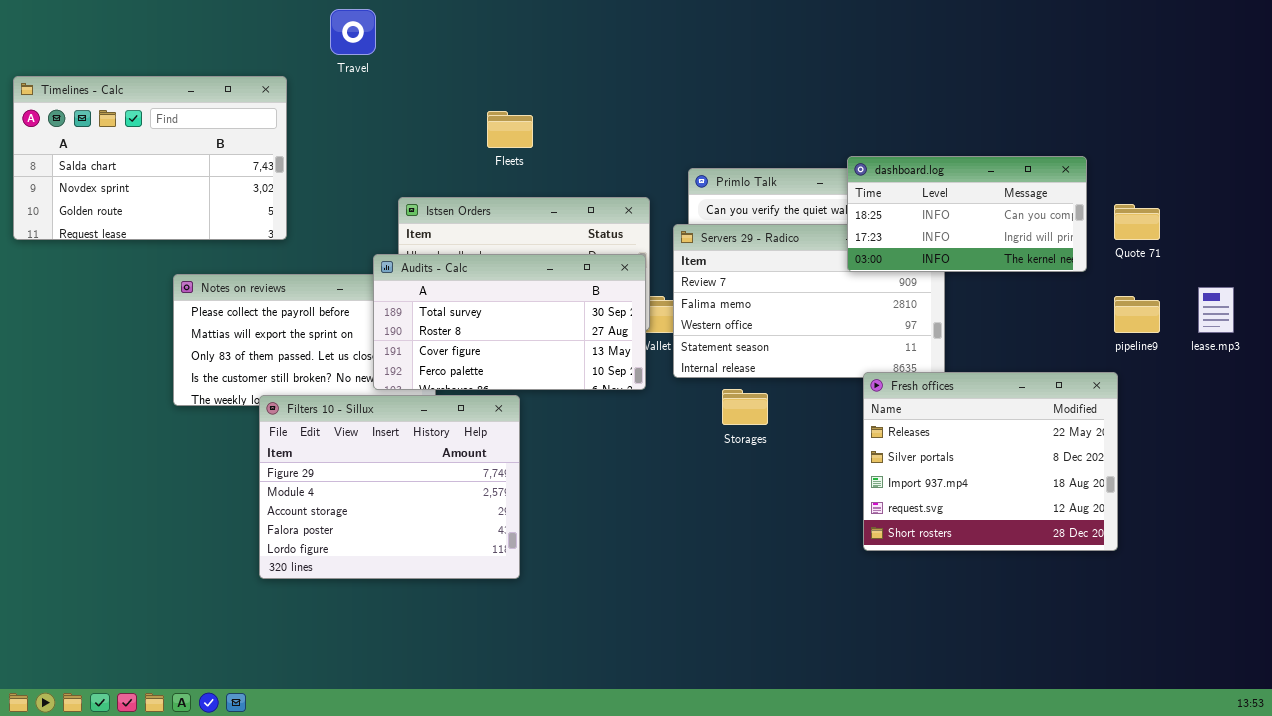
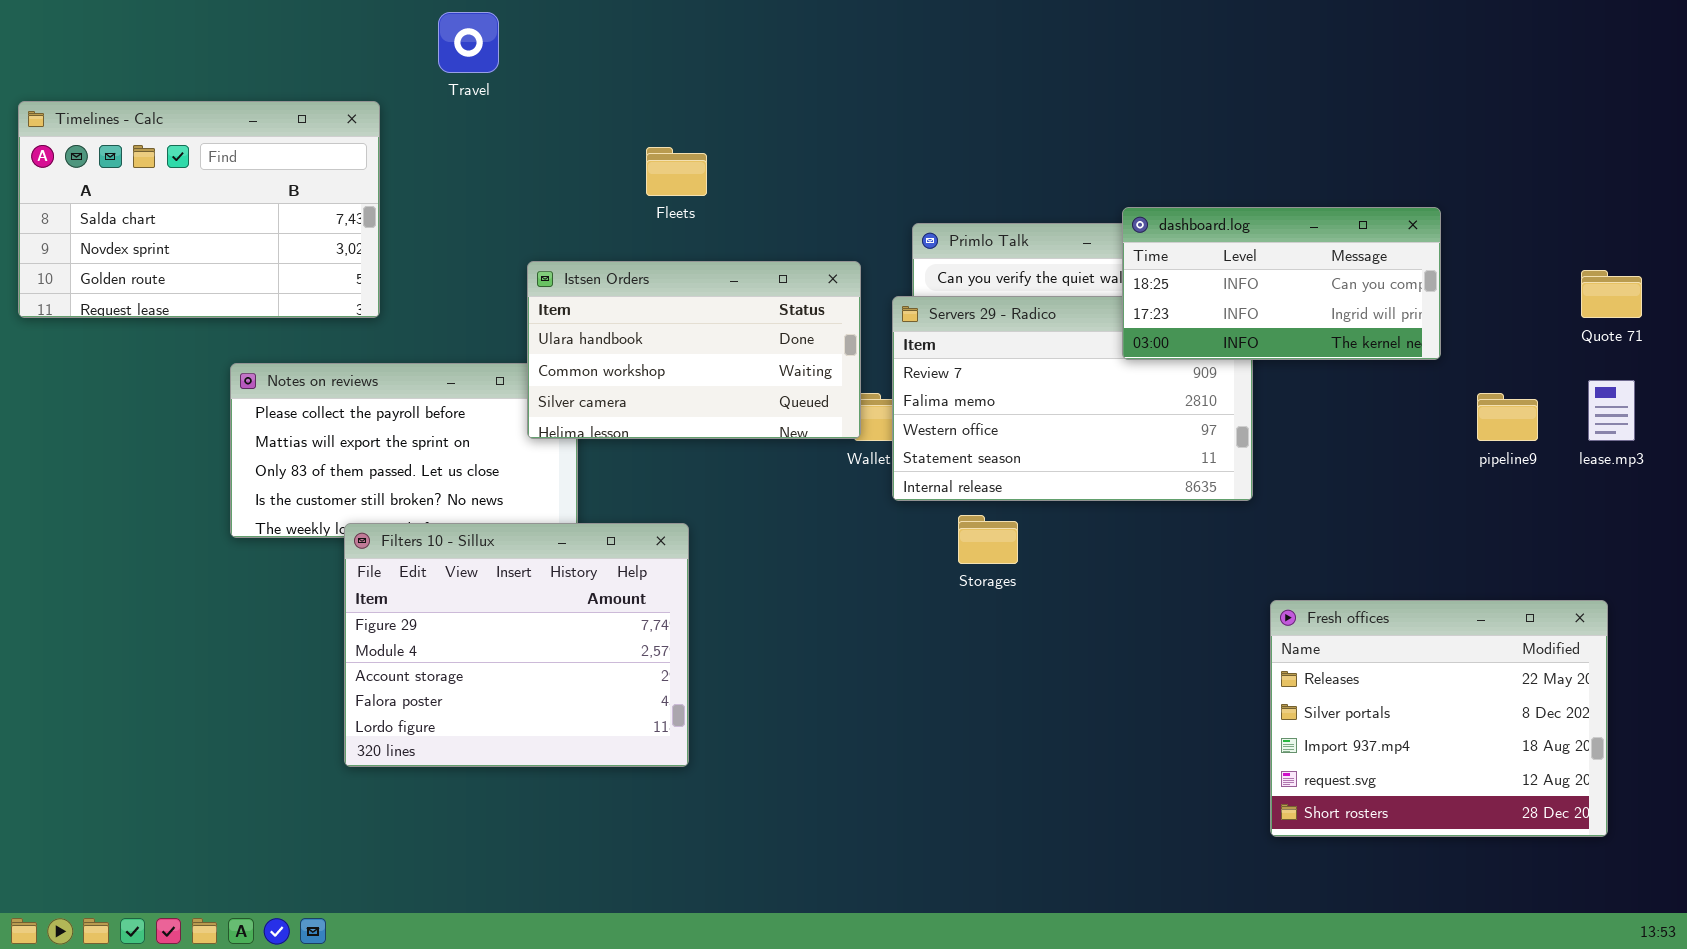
Quote 71: [1114,204,1160,240] -> [1581,270,1642,318], moved
Audits - Calc: [373,254,646,390] -> none, closed
Fresh offices: [863,372,1118,551] -> [1270,600,1608,837], moved

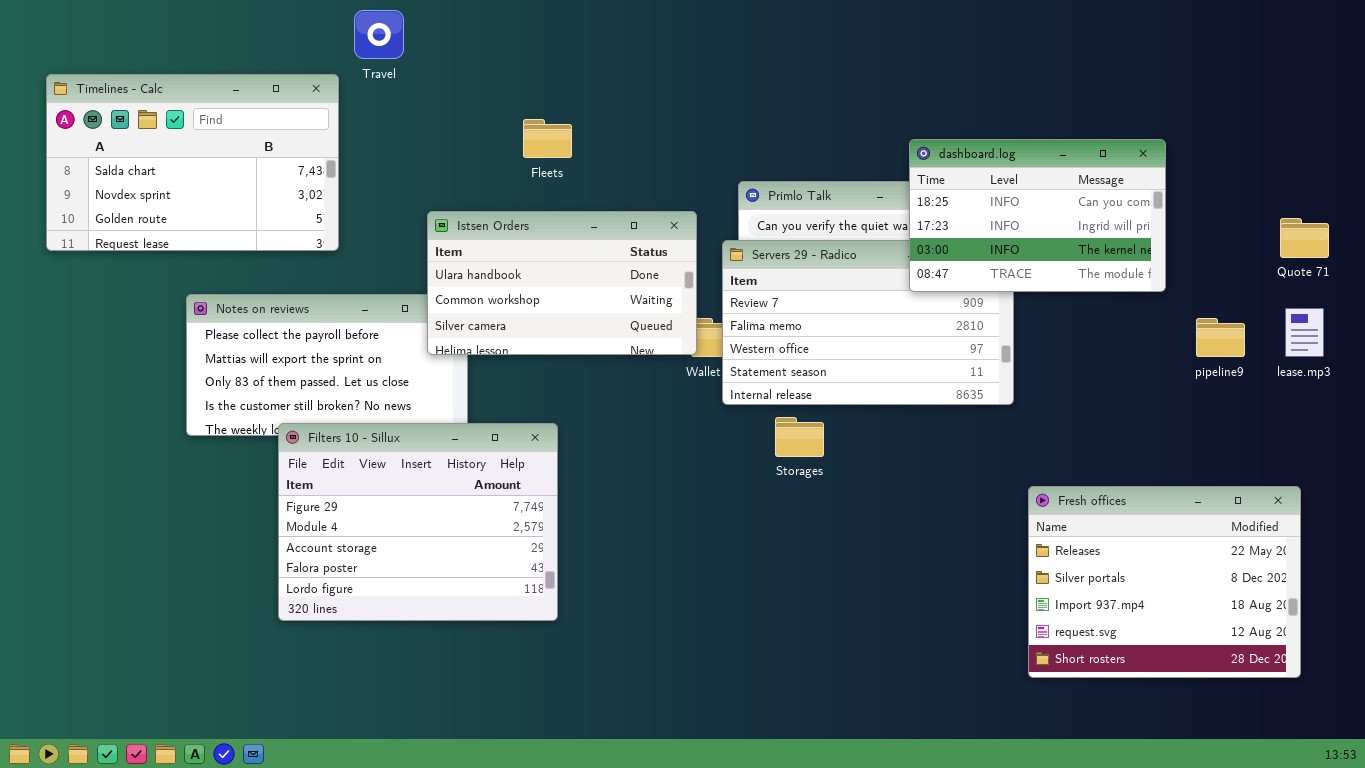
Timelines - Calc: [18,101,380,318] -> [46,74,339,251], moved
dashboard.log: [1122,207,1441,360] -> [909,139,1166,292], resized

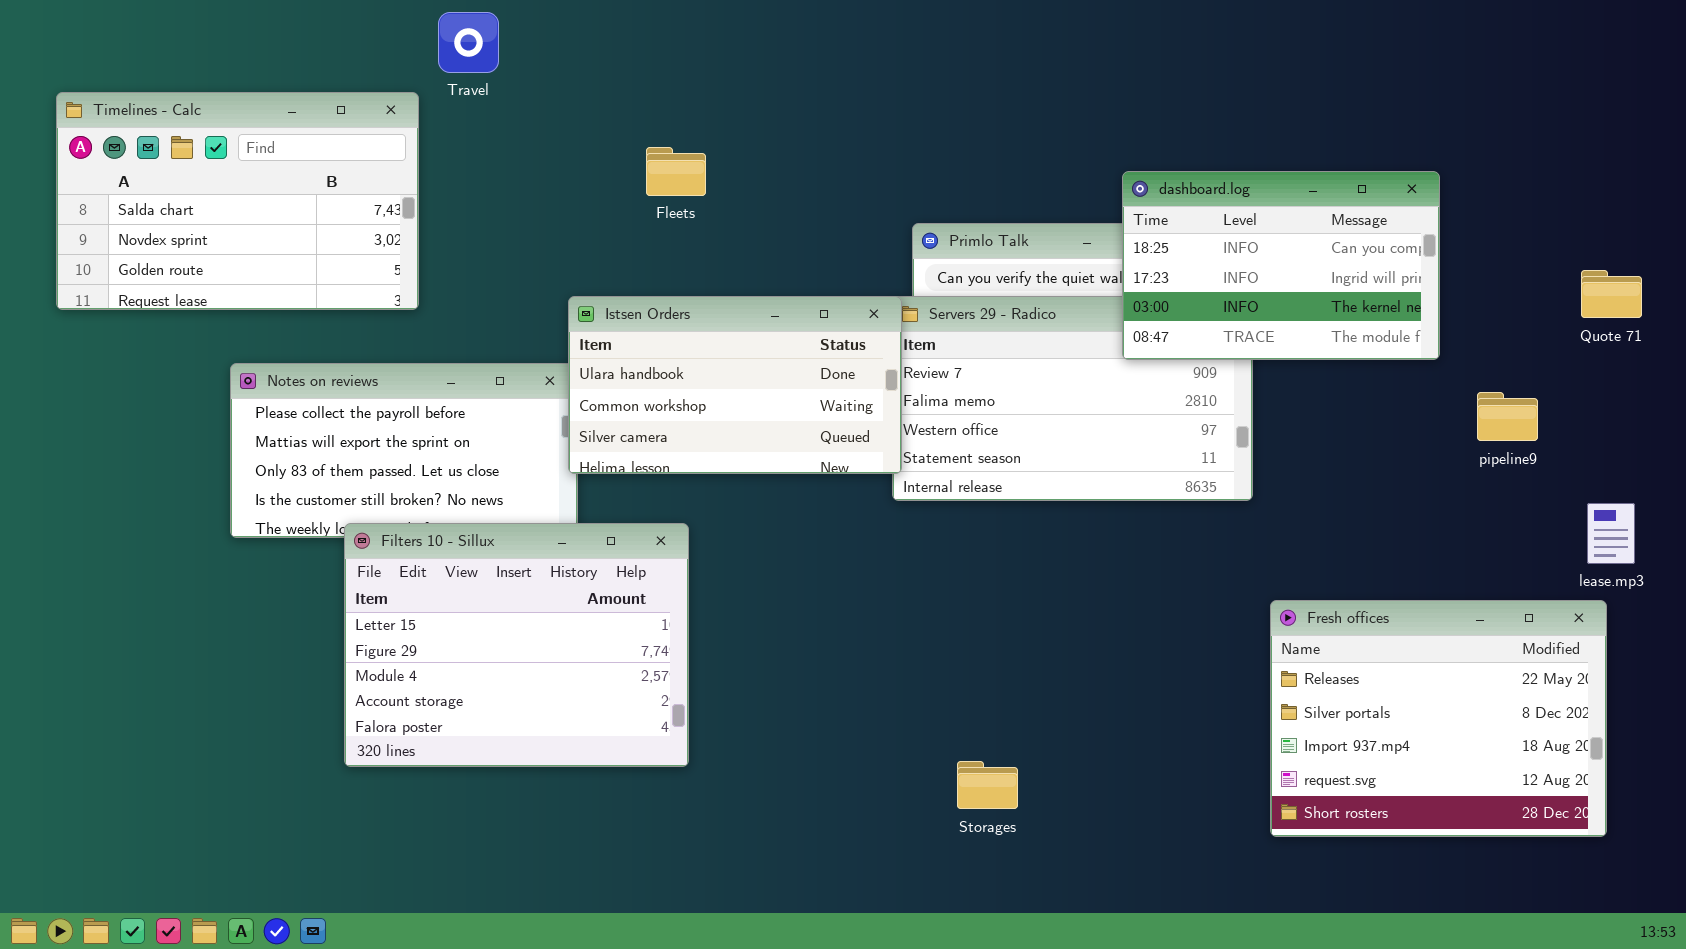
Istsen Orders: [427,211,697,355] -> [568,296,902,474], moved
lease.mp3: [1285,308,1324,357] -> [1587,503,1635,564], moved
Storages: [775,417,824,457] -> [957,761,1018,809], moved
Filters 10 - Sillux: [278,423,558,621] -> [344,523,689,767], scrolled up 1 row

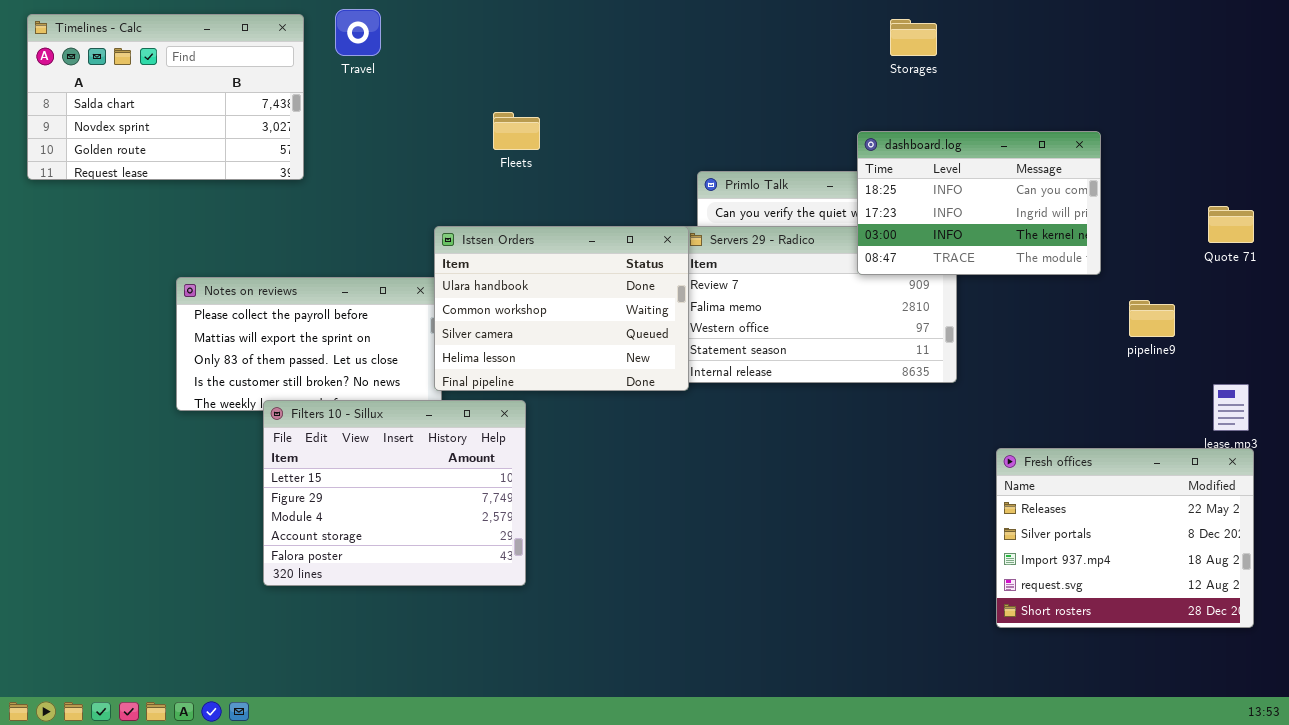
Timelines - Calc: [56,92,419,310] -> [27,14,304,180], moved
Istsen Orders: [568,296,902,474] -> [434,226,689,391], resized
Fresh offices: [1270,600,1607,837] -> [996,448,1254,628], moved
Storages: [957,761,1018,809] -> [890,19,937,56], moved

